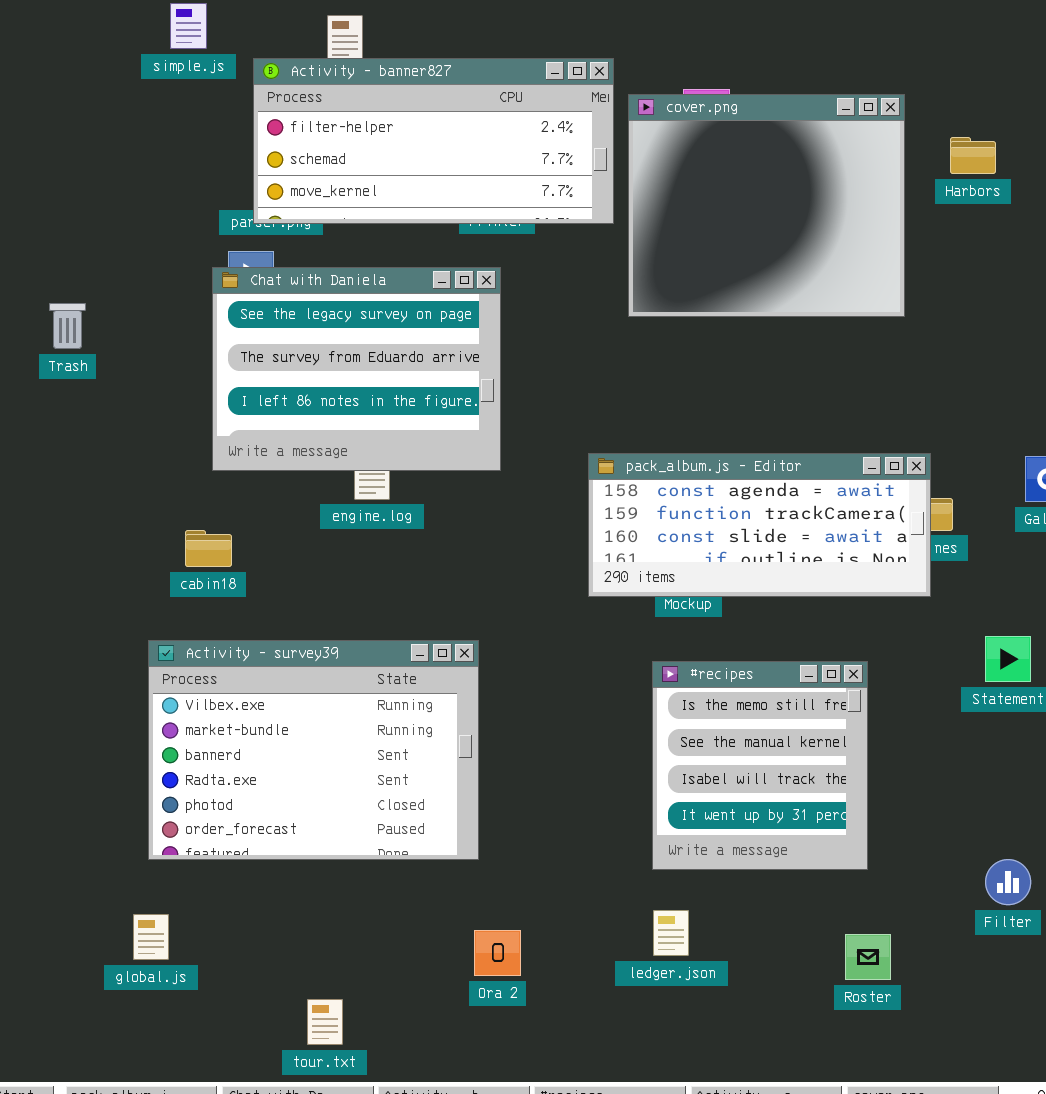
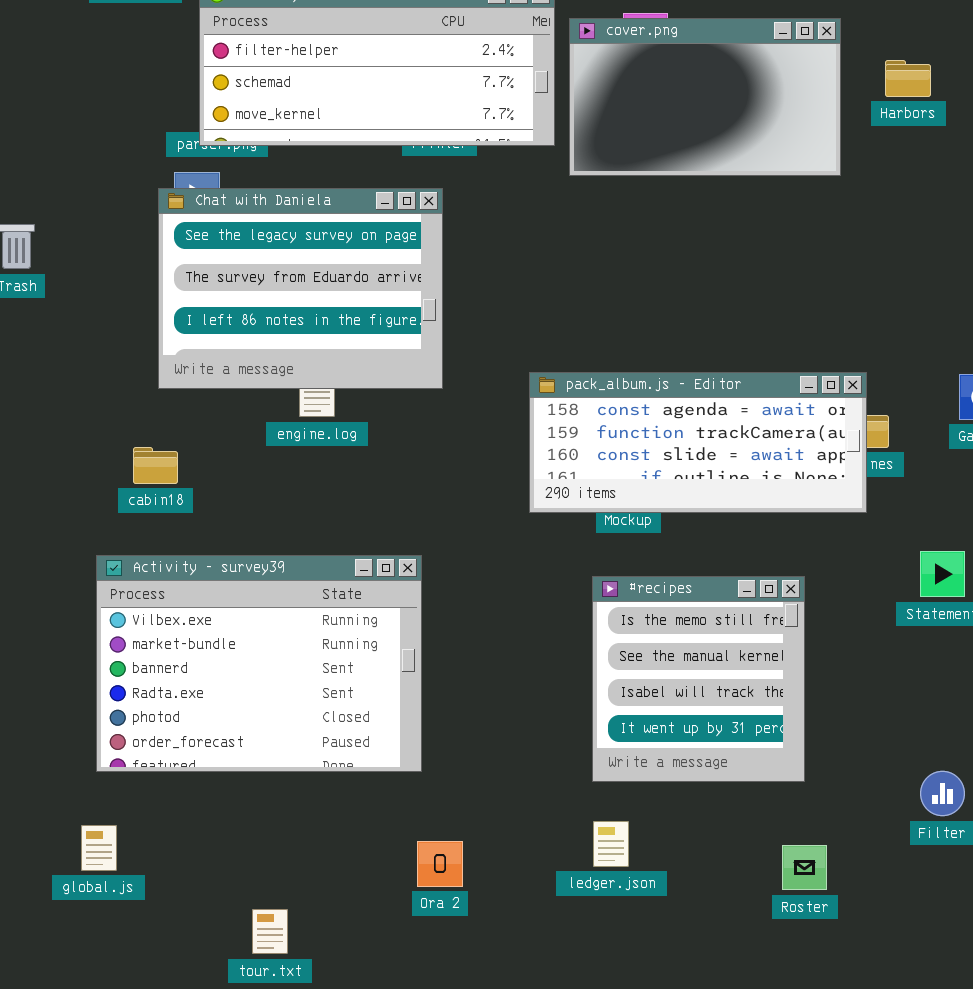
cover.png: [628,94,905,317] -> [569,18,841,176], resized

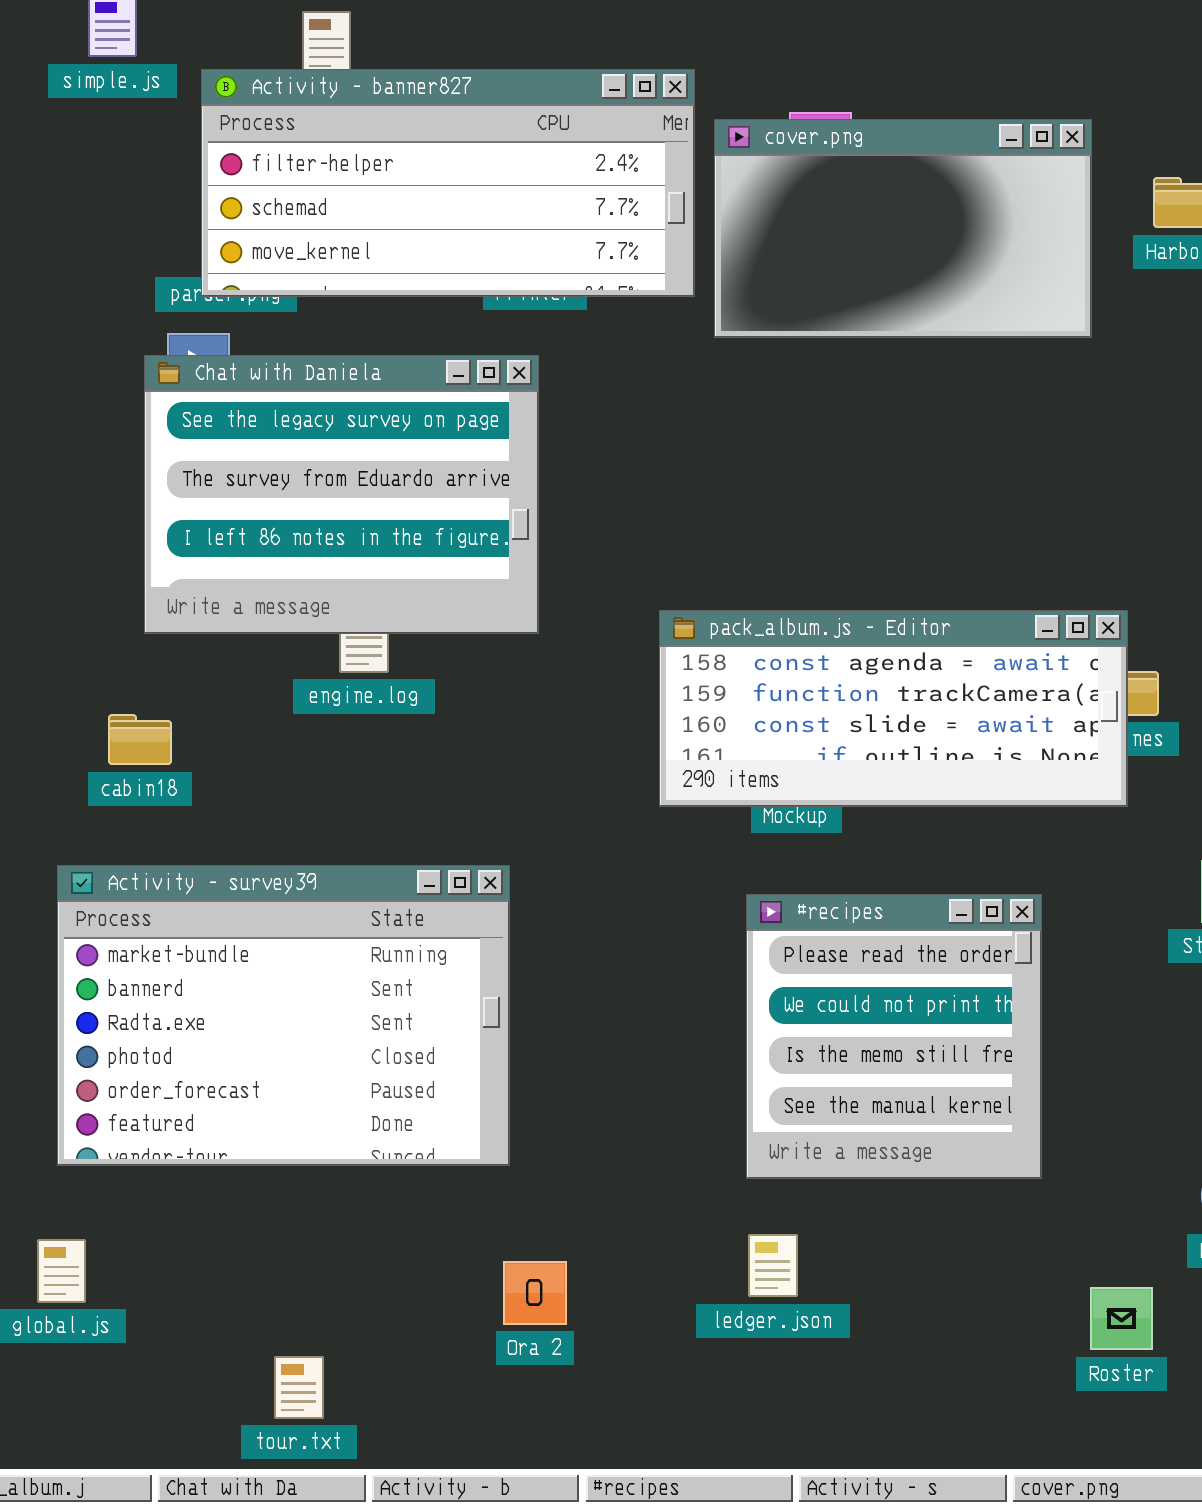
Activity - survey39: [96,555,422,772] -> [57,865,510,1166], scrolled down 1 row
#recipes: [592,576,805,782] -> [746,894,1042,1179], scrolled up 2 rows
Roster: [782,845,827,890] -> [1090,1287,1153,1350], moved

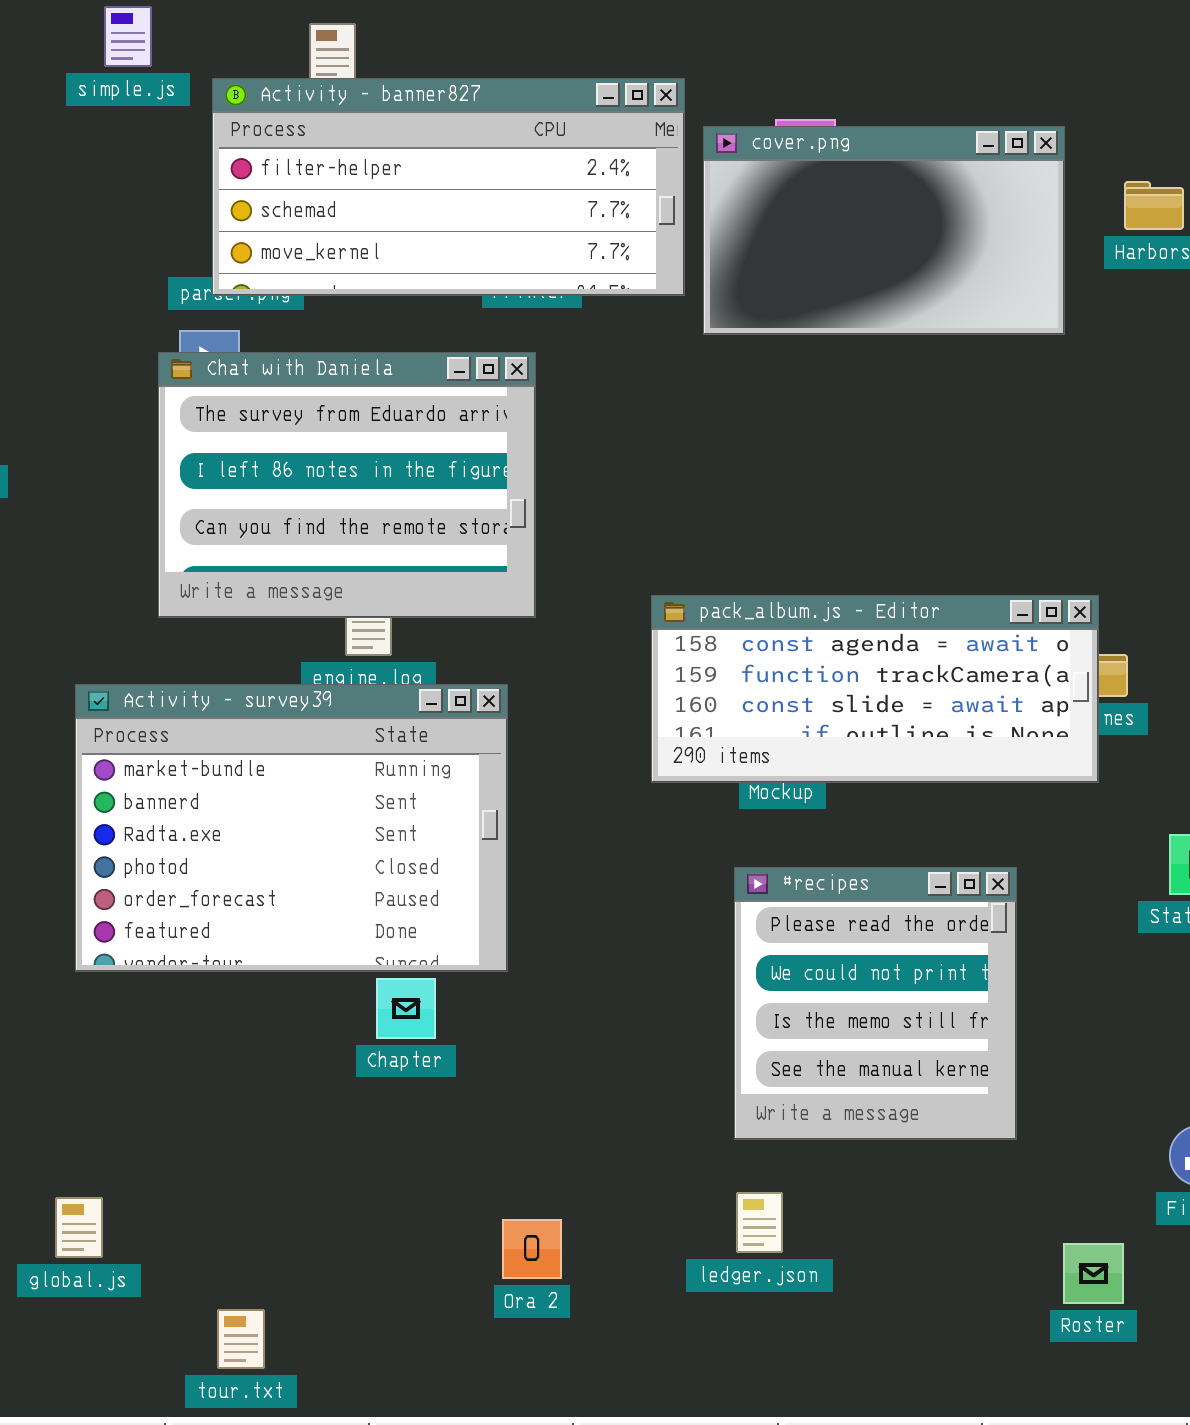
Chat with Daniela: [144,355,539,634] -> [158,352,536,618], scrolled down 1 row
Activity - survey39: [57,865,510,1166] -> [75,684,508,972], moved
tour.txt: [274,1356,324,1419] -> [217,1309,265,1369], moved

